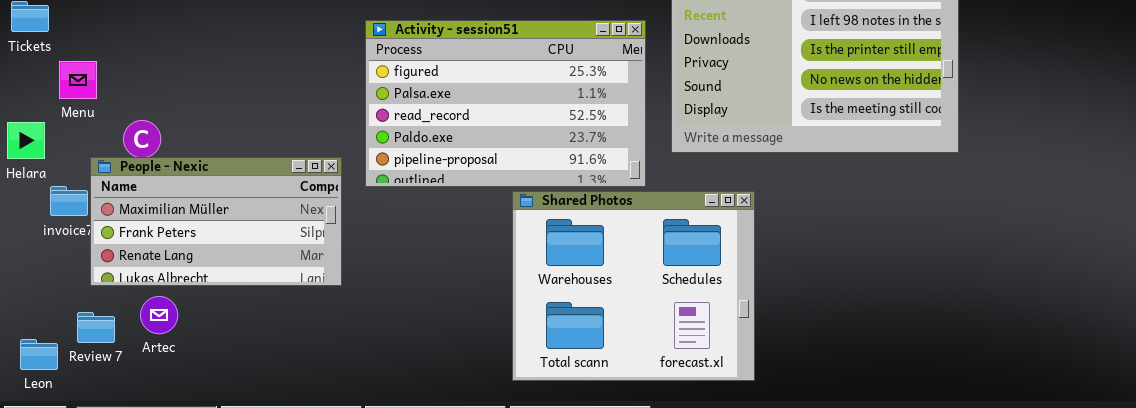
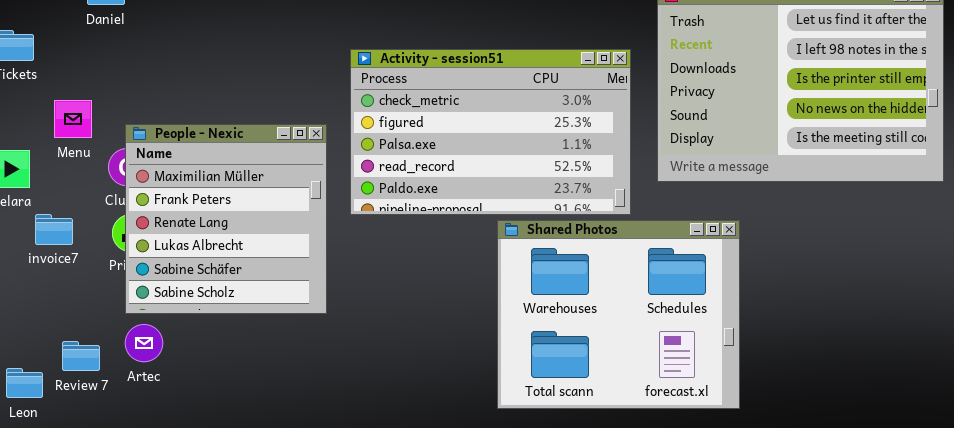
Activity - session51: [365,20,646,187] -> [350,49,631,215], scrolled up 1 row
Menu: [59,61,97,99] -> [54,100,92,138], moved
People - Nexic: [90,157,342,286] -> [125,124,327,314], resized

